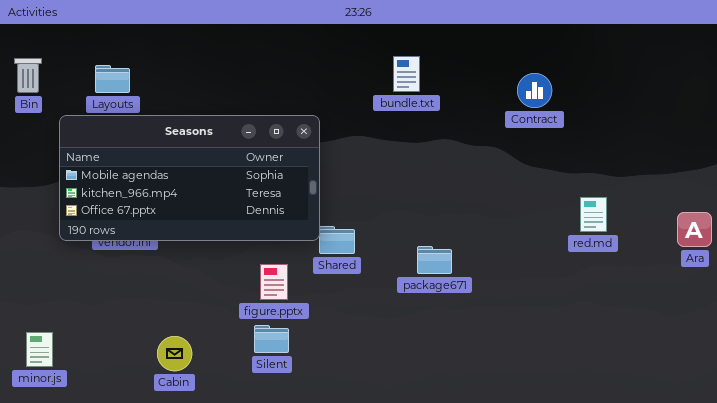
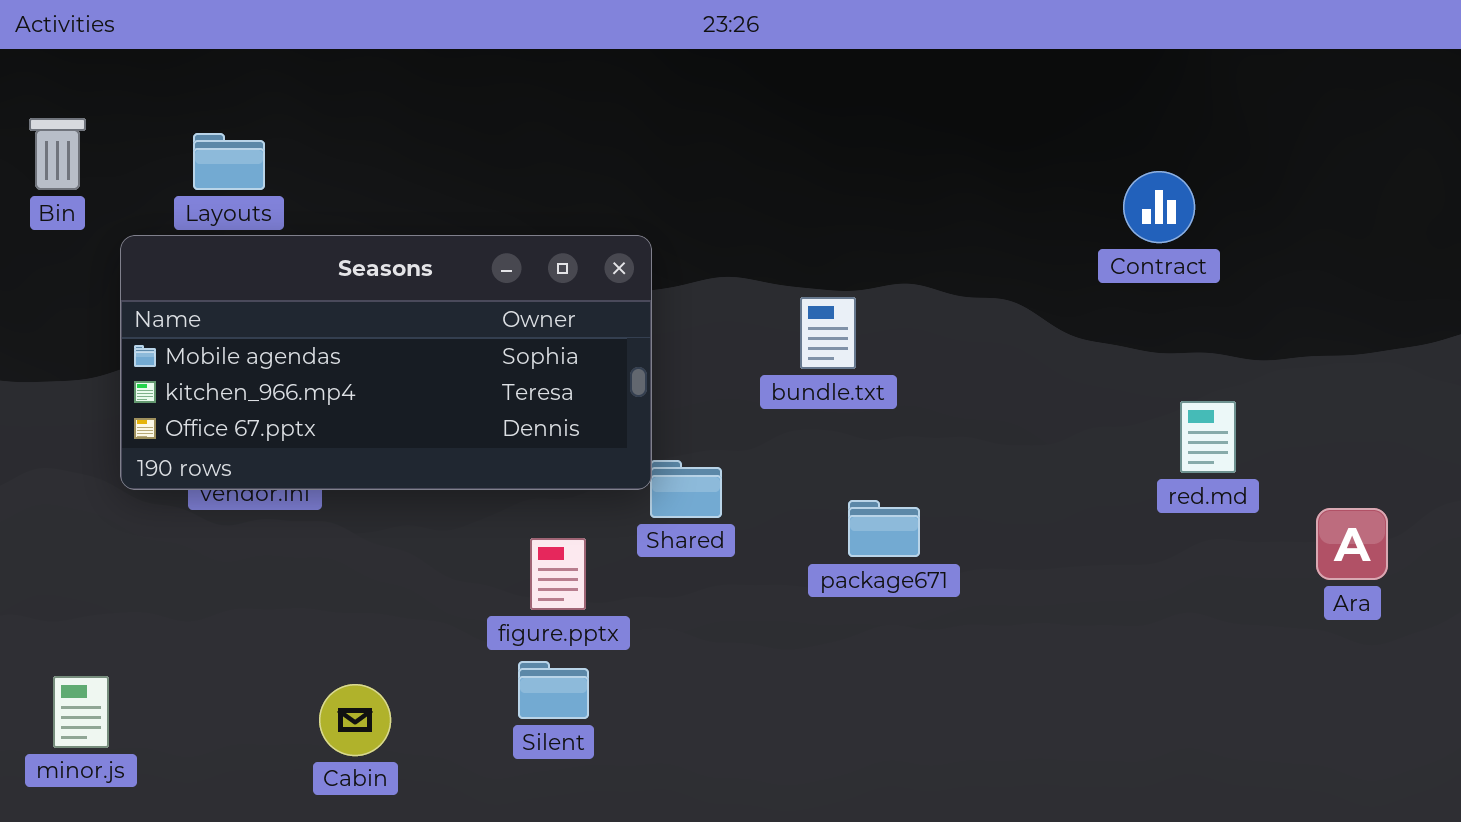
bundle.txt: [393,56,420,92] -> [800,297,856,369], moved
Contract: [517,73,552,108] -> [1123,171,1195,243], moved
Ara: [677,212,712,247] -> [1316,508,1388,580], moved

